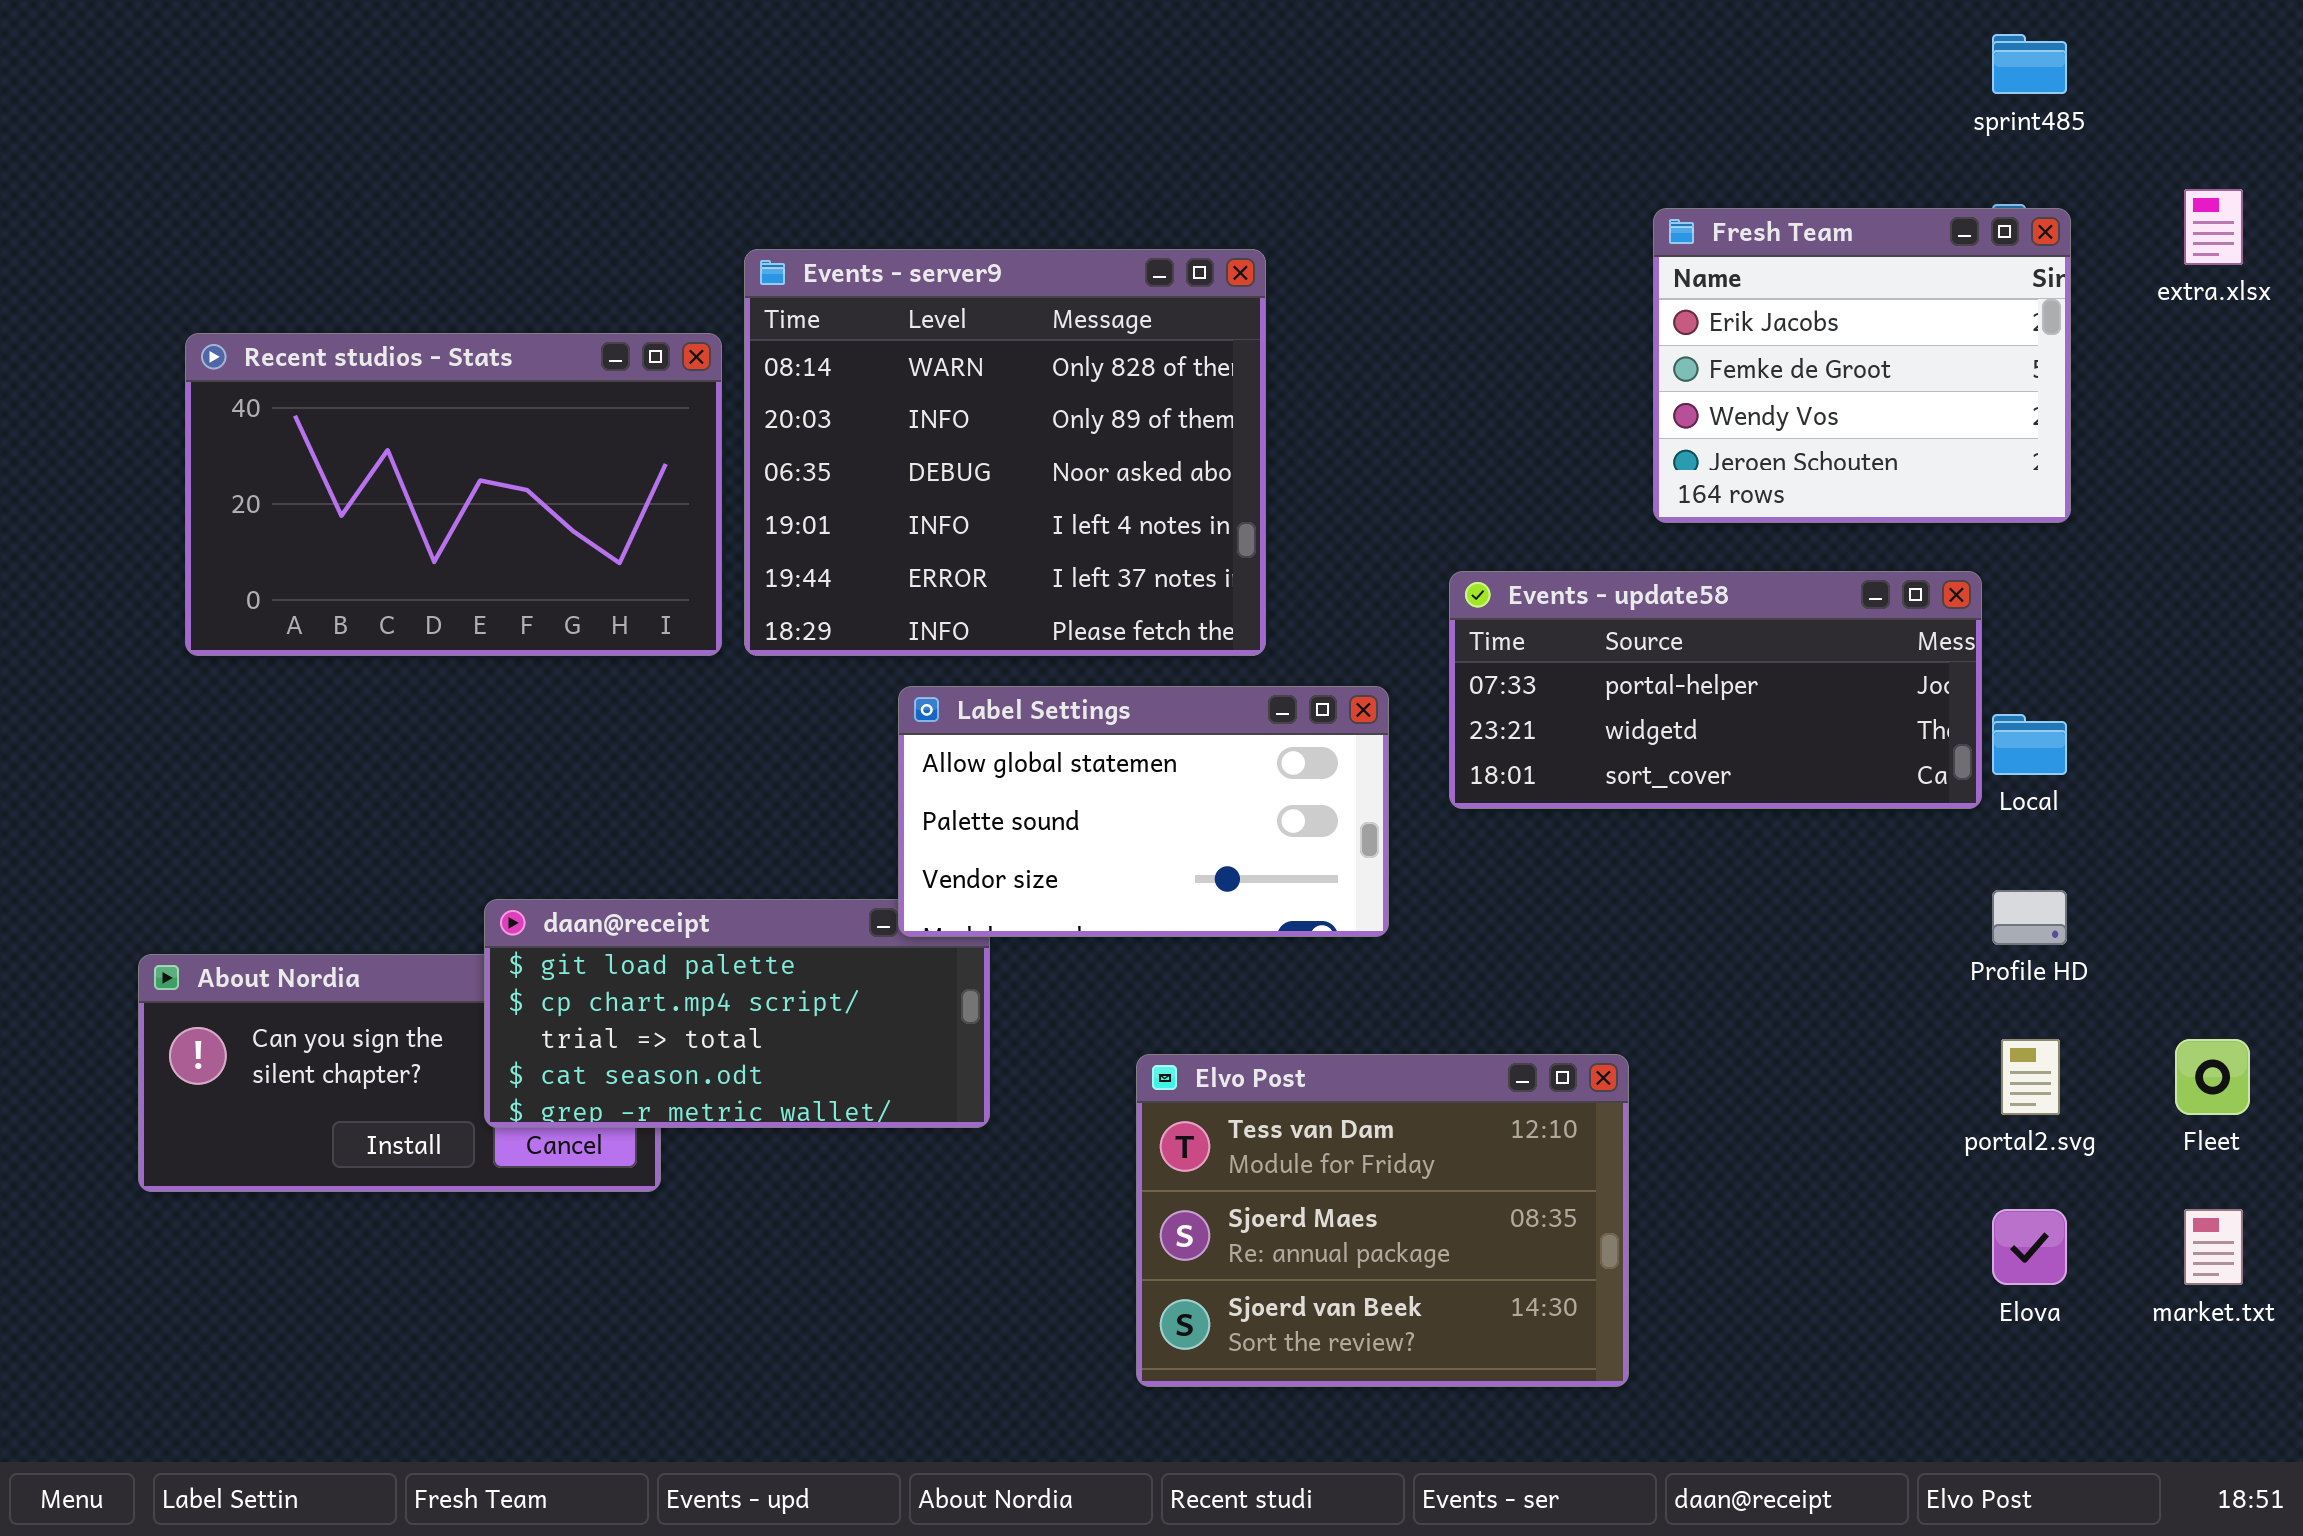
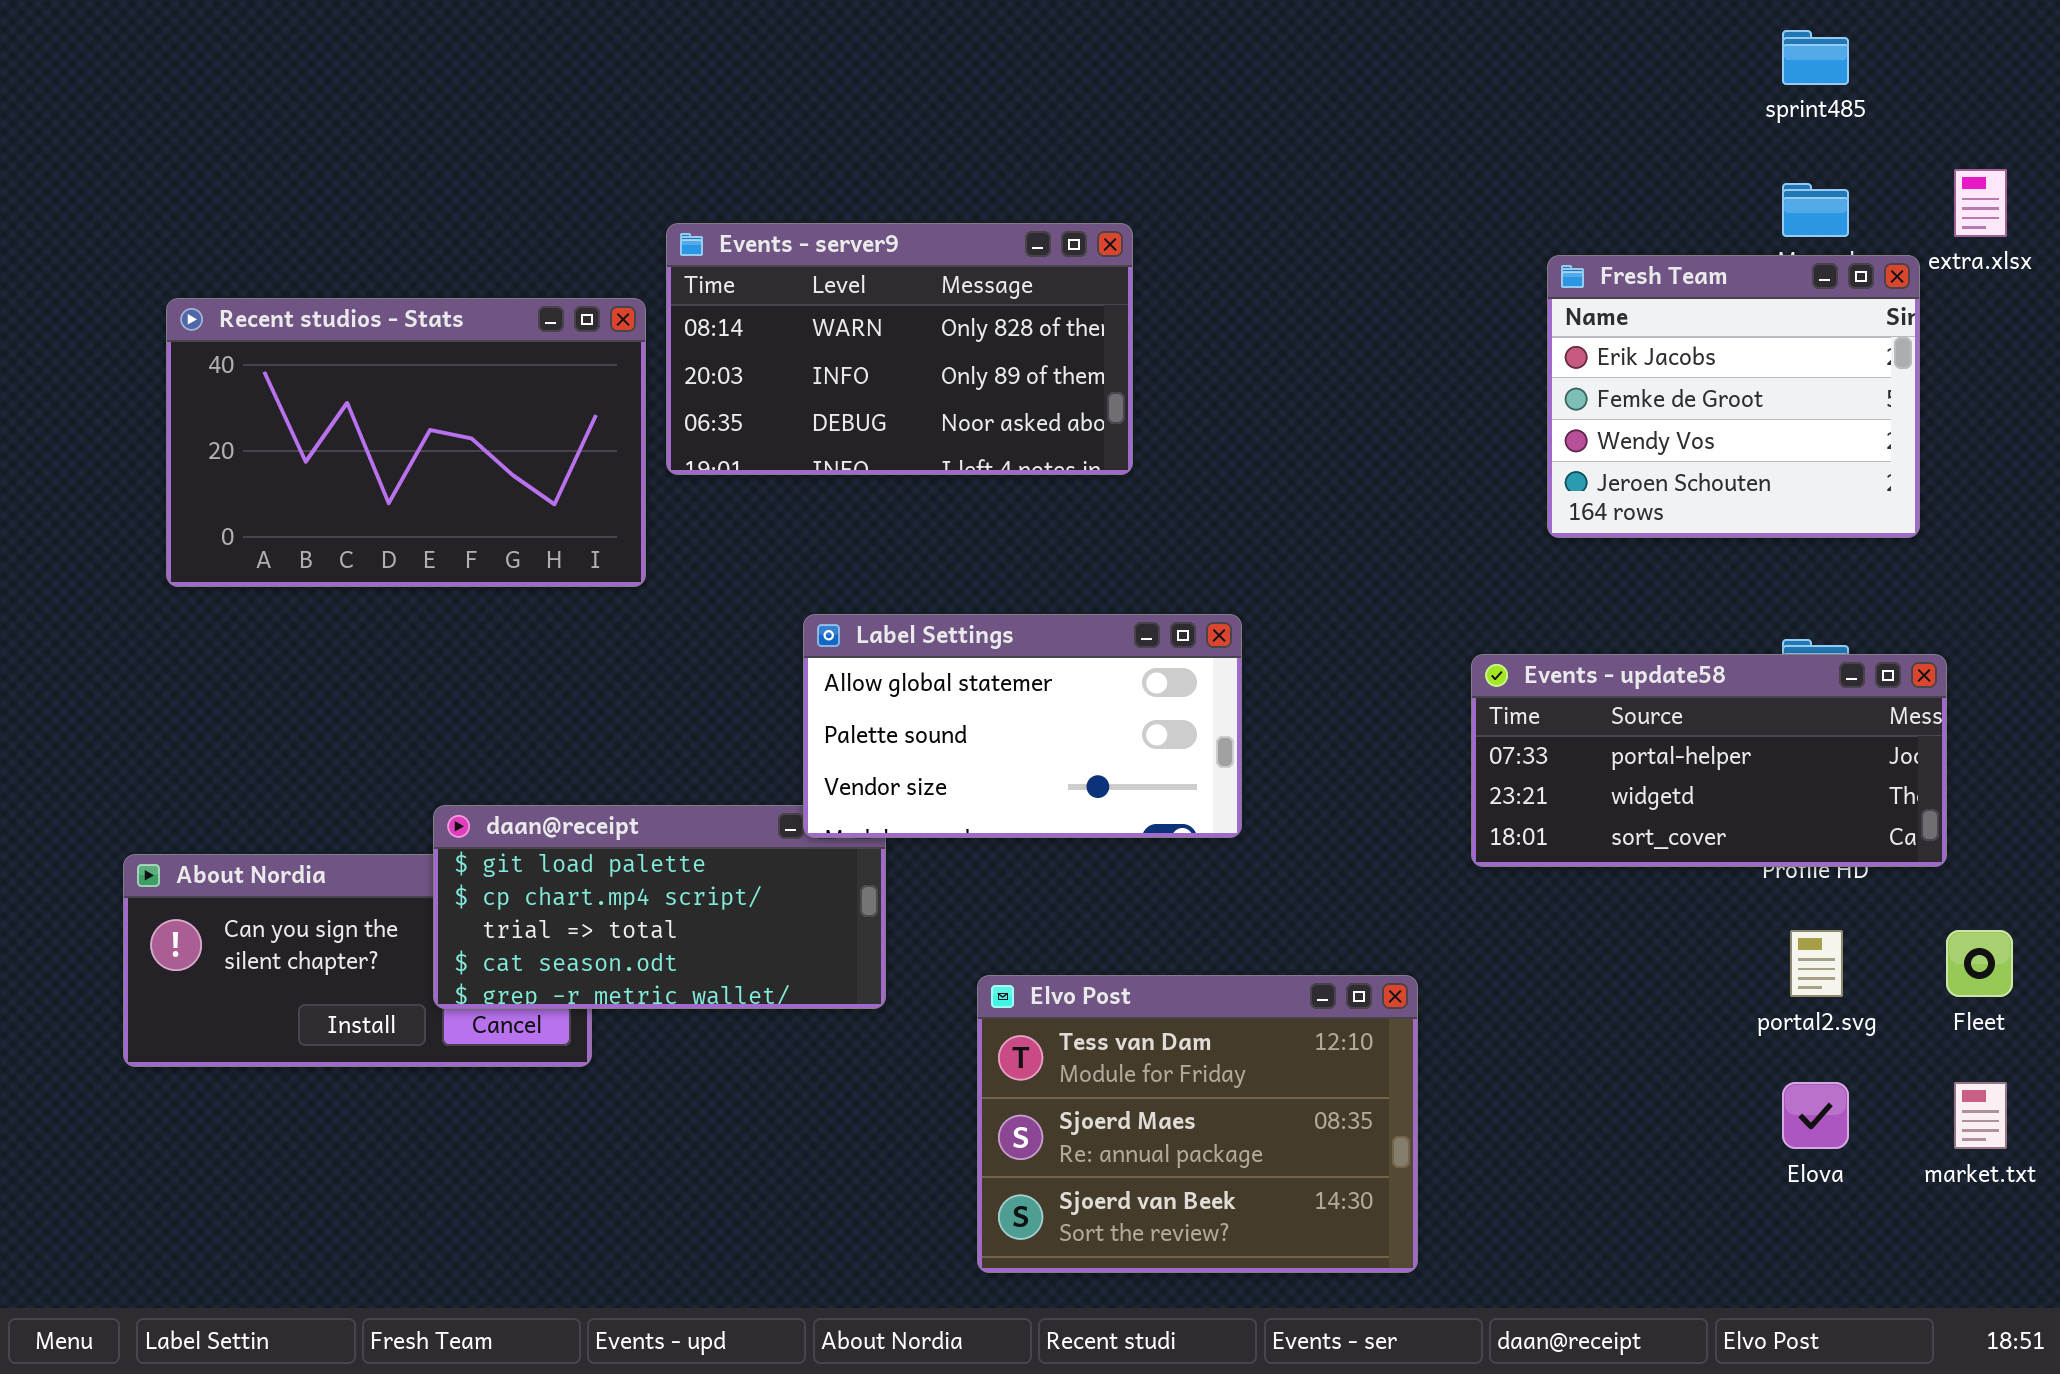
Fresh Team: [1653,208,2071,523] -> [1547,255,1920,538], moved
Events - server9: [744,249,1266,656] -> [666,223,1133,475], resized
Events - update58: [1449,571,1982,809] -> [1471,654,1947,867], moved
Elvo Post: [1136,1054,1629,1387] -> [977,975,1418,1273], moved

